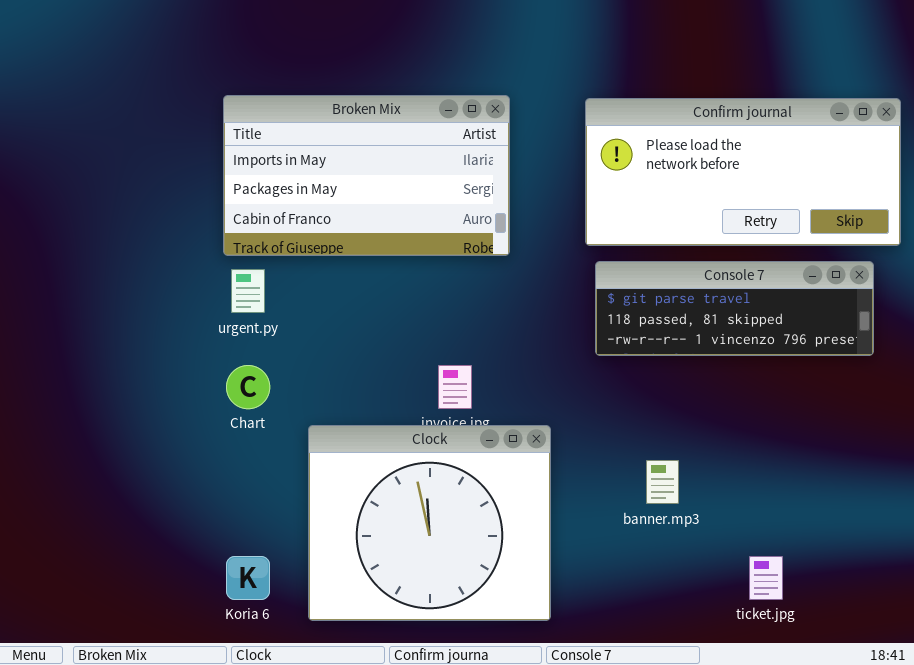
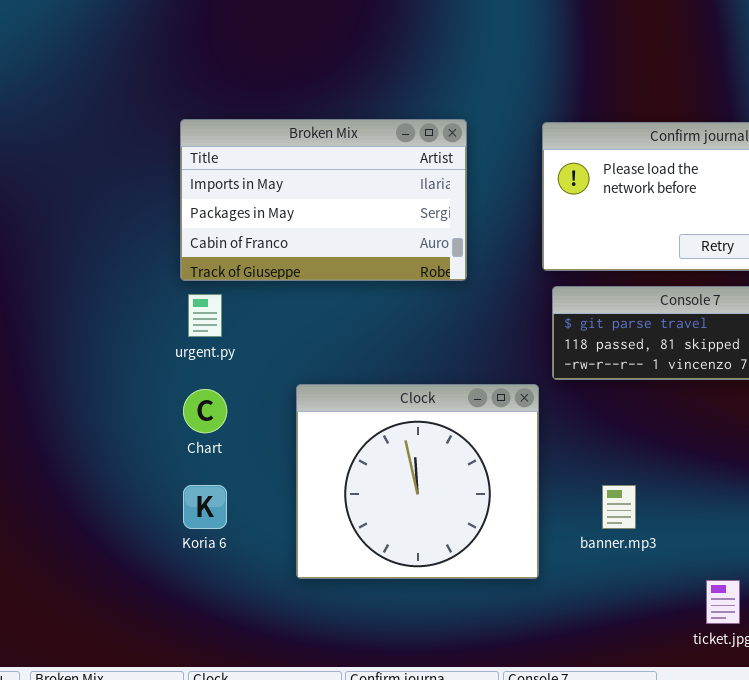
Clock: [308,425,551,621] -> [296,384,539,579], moved
Koria 6: [226,556,270,600] -> [183,485,227,529], moved

